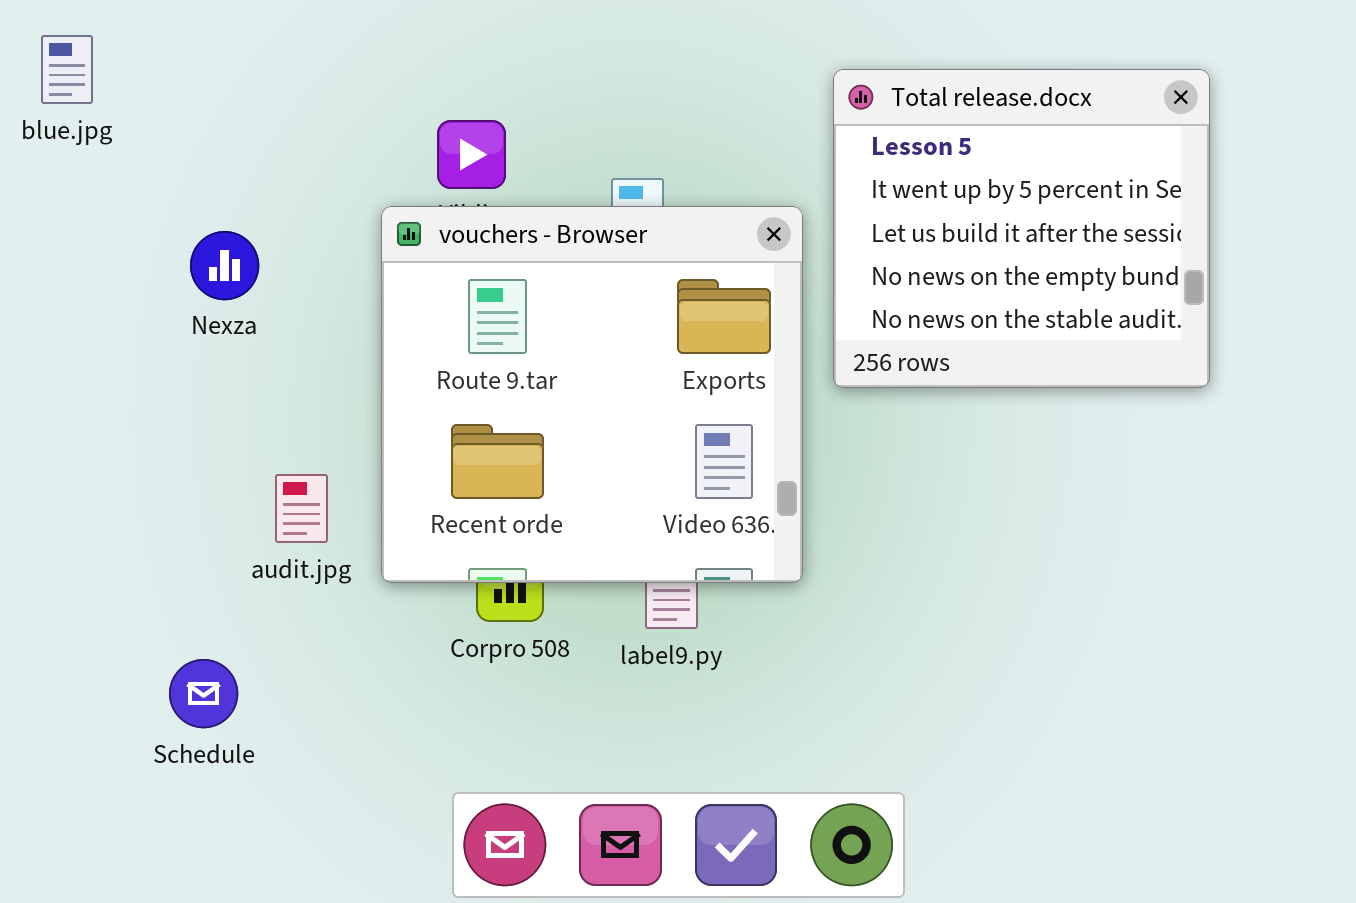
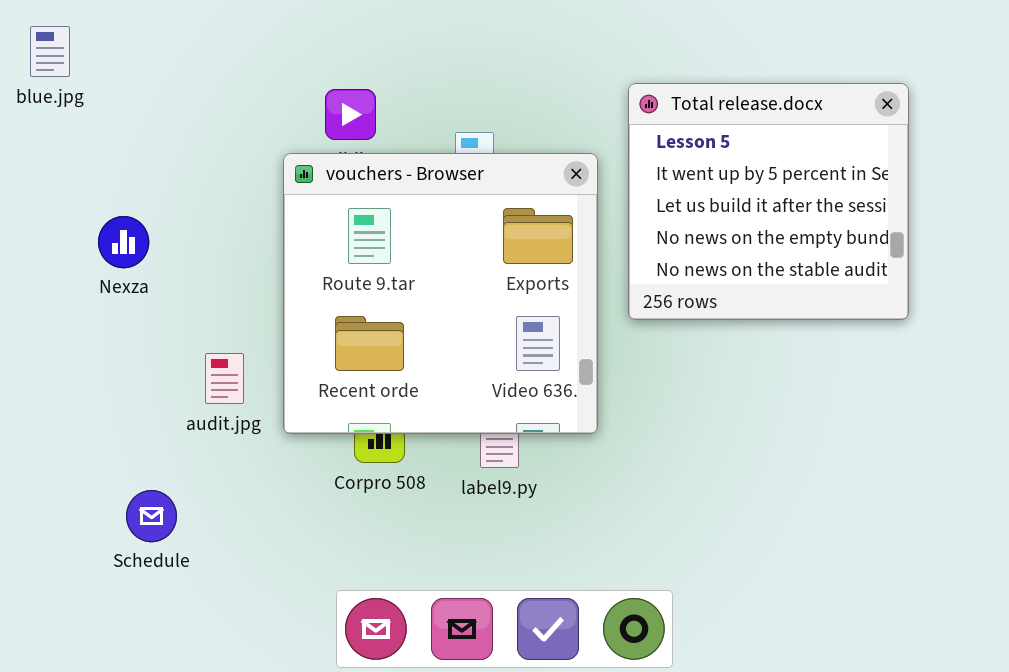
Total release.docx: [833,69,1210,388] -> [628,83,909,320], moved
Nexza: [190,231,259,300] -> [98,216,149,268], moved

